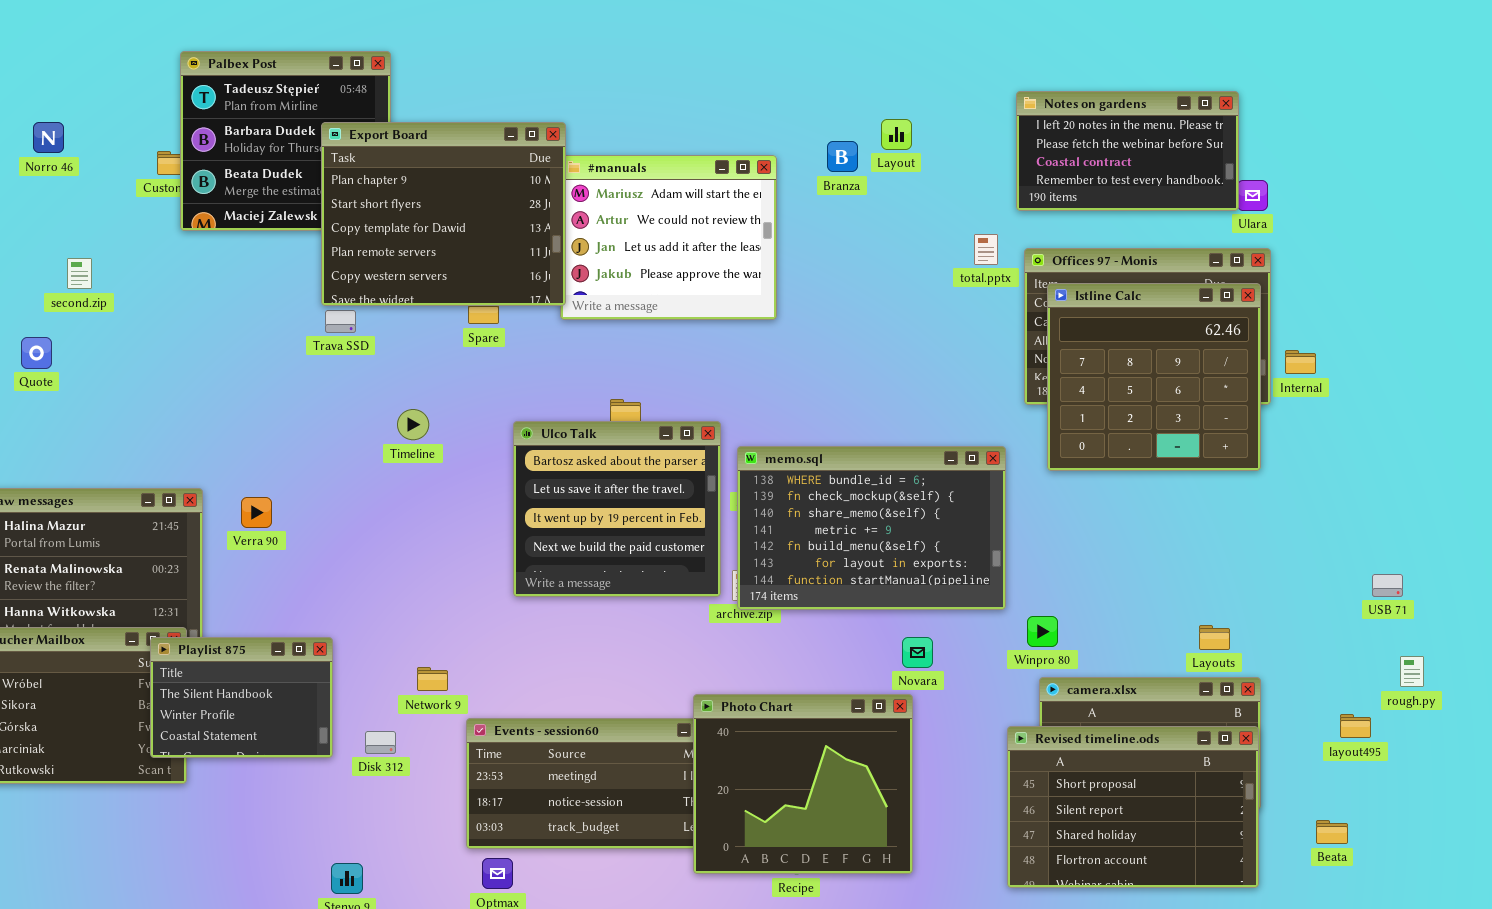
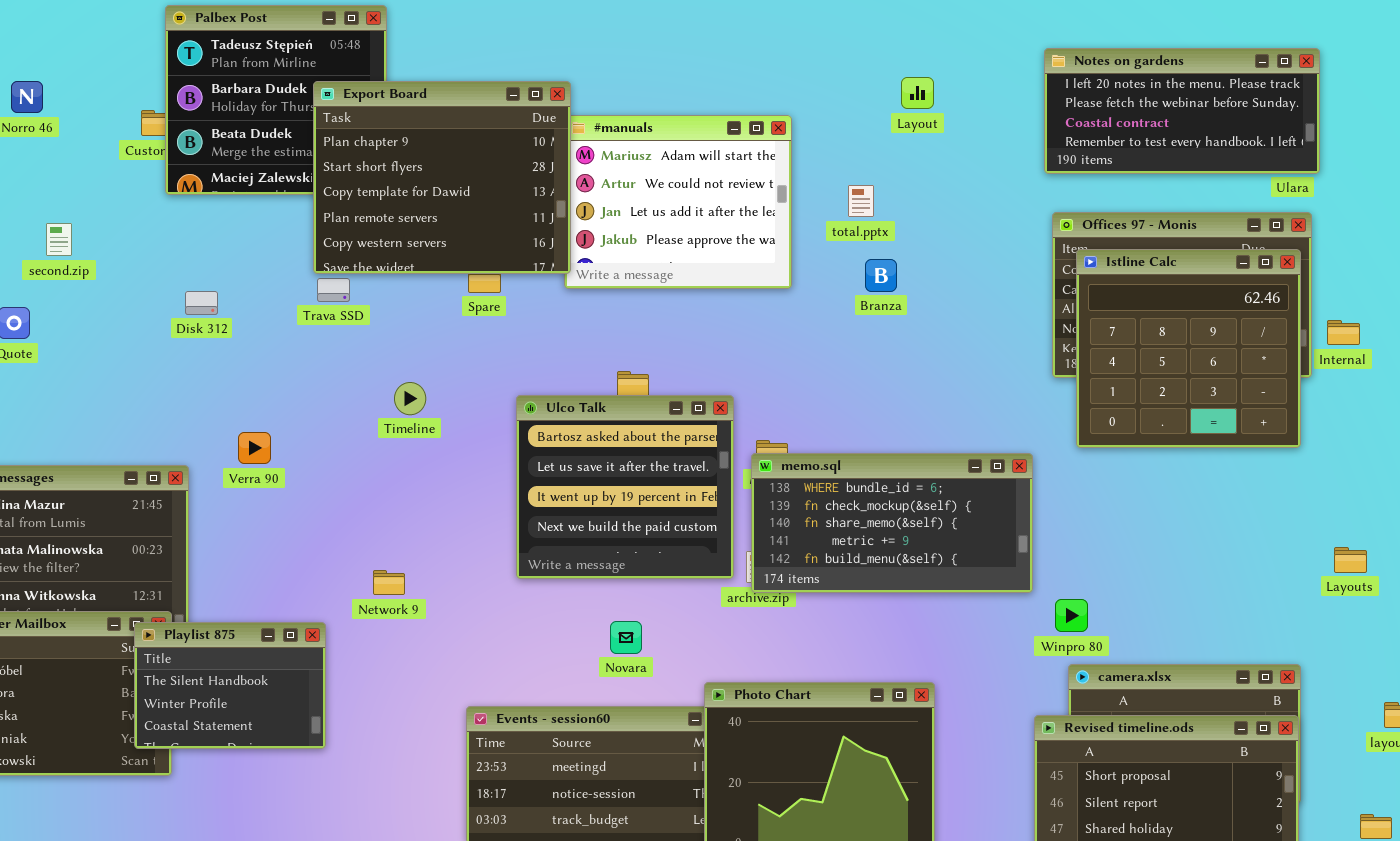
Notes on gardens: [1016,91,1239,211] -> [1044,48,1320,174], resized
Branza: [827,141,858,172] -> [865,259,897,292], moved
total.pptx: [974,234,998,265] -> [848,185,874,217], moved
memo.sql: [737,446,1006,610] -> [751,453,1033,593], resized
Verra 90: [241,497,272,528] -> [238,432,271,464], moved
Layouts: [1199,625,1230,650] -> [1334,547,1367,573], moved
Novara: [902,637,933,668] -> [610,621,642,654], moved
Network 9: [417,667,448,691] -> [373,570,405,595], moved
Disk 312: [365,731,396,754] -> [185,291,218,315], moved

